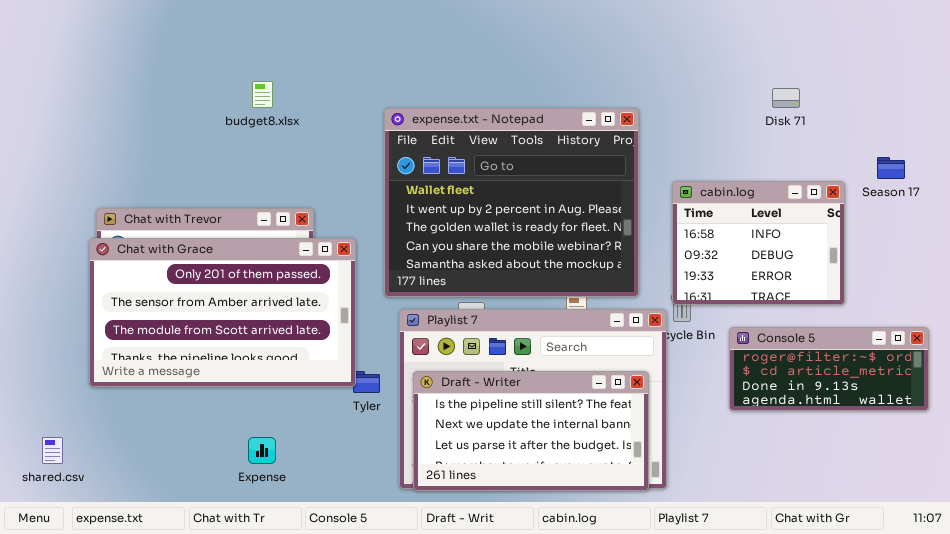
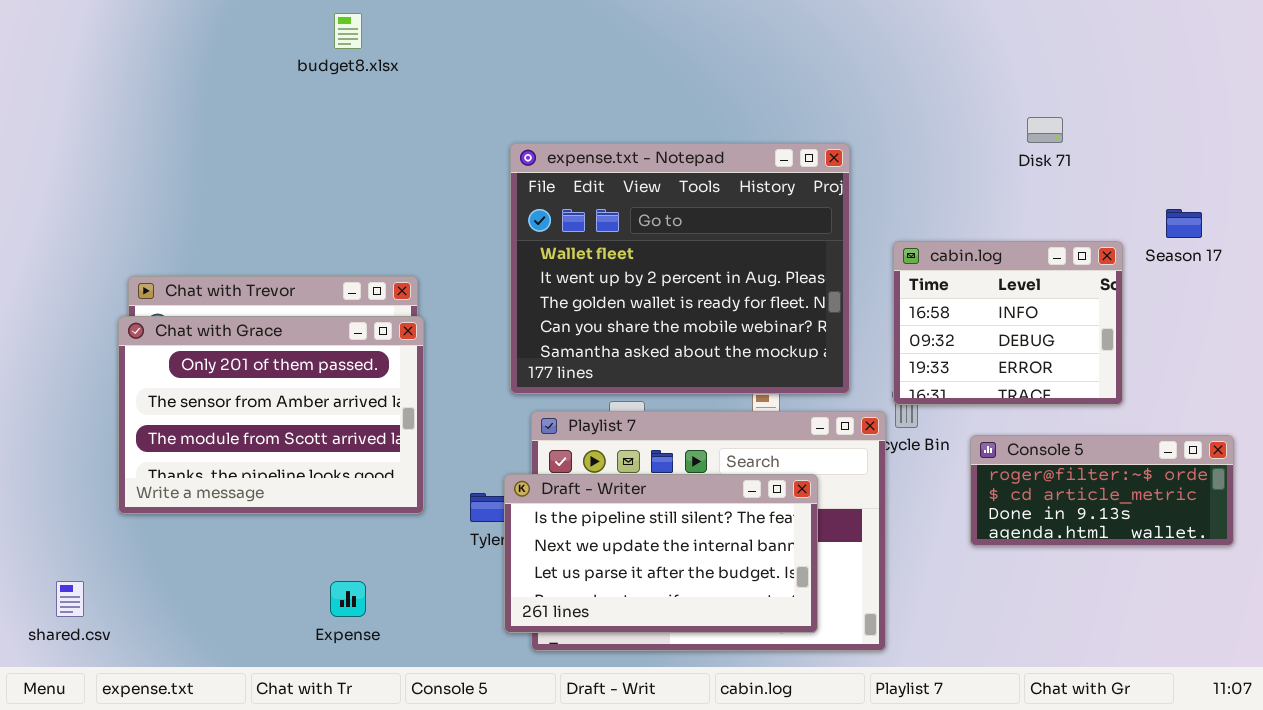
budget8.xlsx: [252,81,273,108] -> [334,13,362,49], moved
Chat with Grace: [89,238,356,387] -> [118,316,424,514], resized
Draft - Writer: [413,371,649,491] -> [504,474,818,633], moved

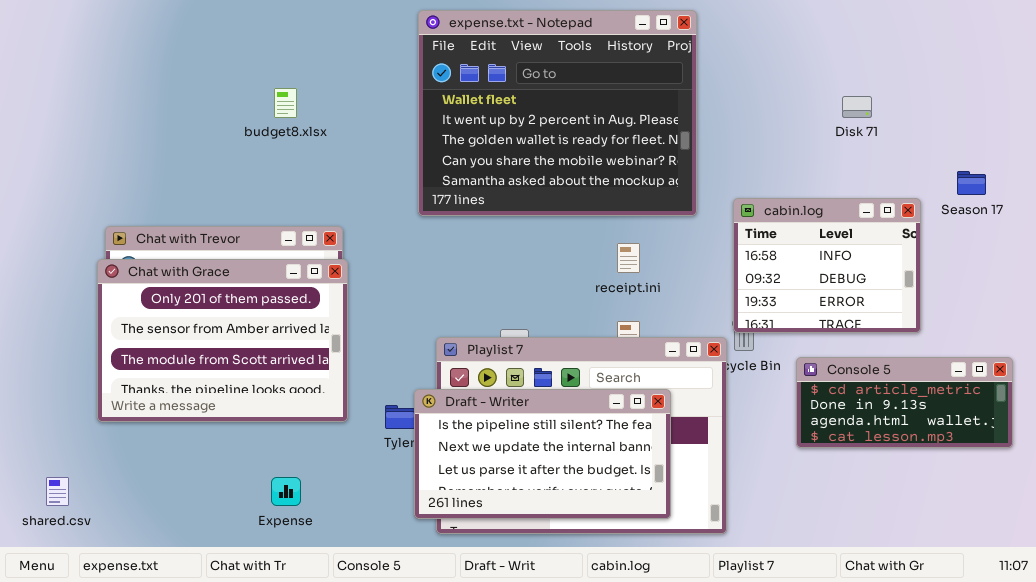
budget8.xlsx: [334,13,362,49] -> [274,88,297,118], moved
expense.txt - Notepad: [510,143,850,394] -> [418,10,697,216], moved
Console 5: [970,435,1234,546] -> [796,357,1013,448], scrolled down 1 row

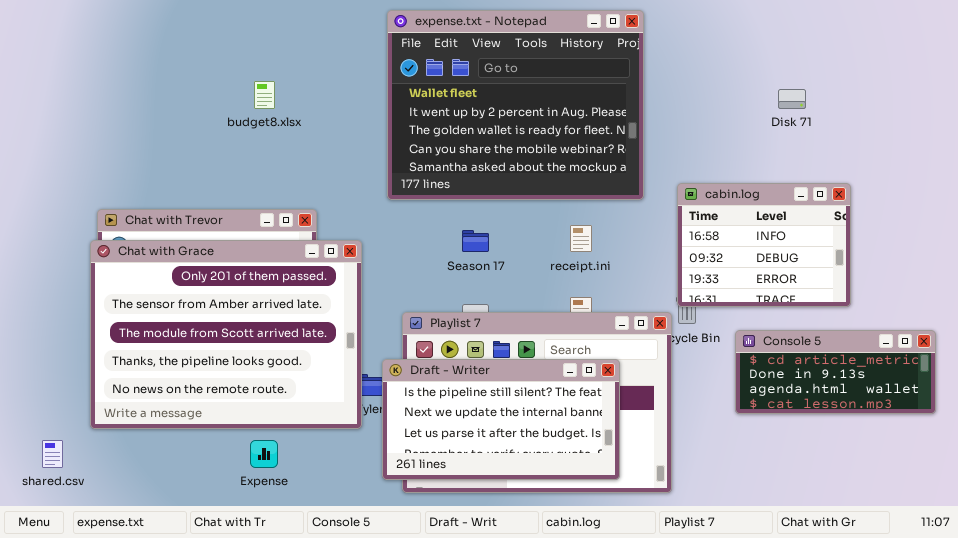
Season 17: [957,171,986,195] -> [462,230,489,252], moved
Chat with Grace: [97,259,348,422] -> [90,240,362,429], resized

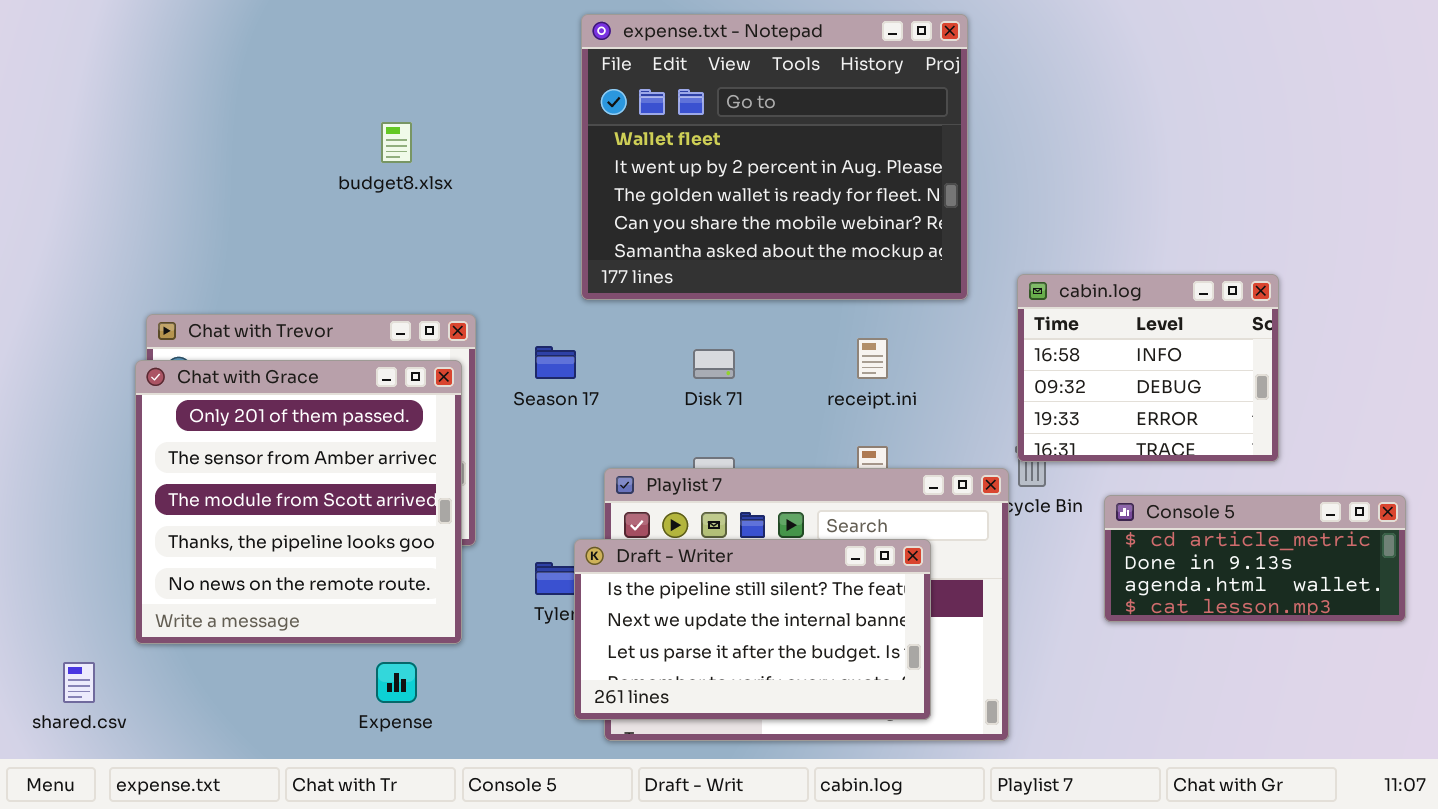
Disk 71: [778,89,806,109] -> [693,349,735,379], moved
Season 17: [462,230,489,252] -> [535,346,576,379], moved
Chat with Grace: [90,240,362,429] -> [135,360,462,644], resized

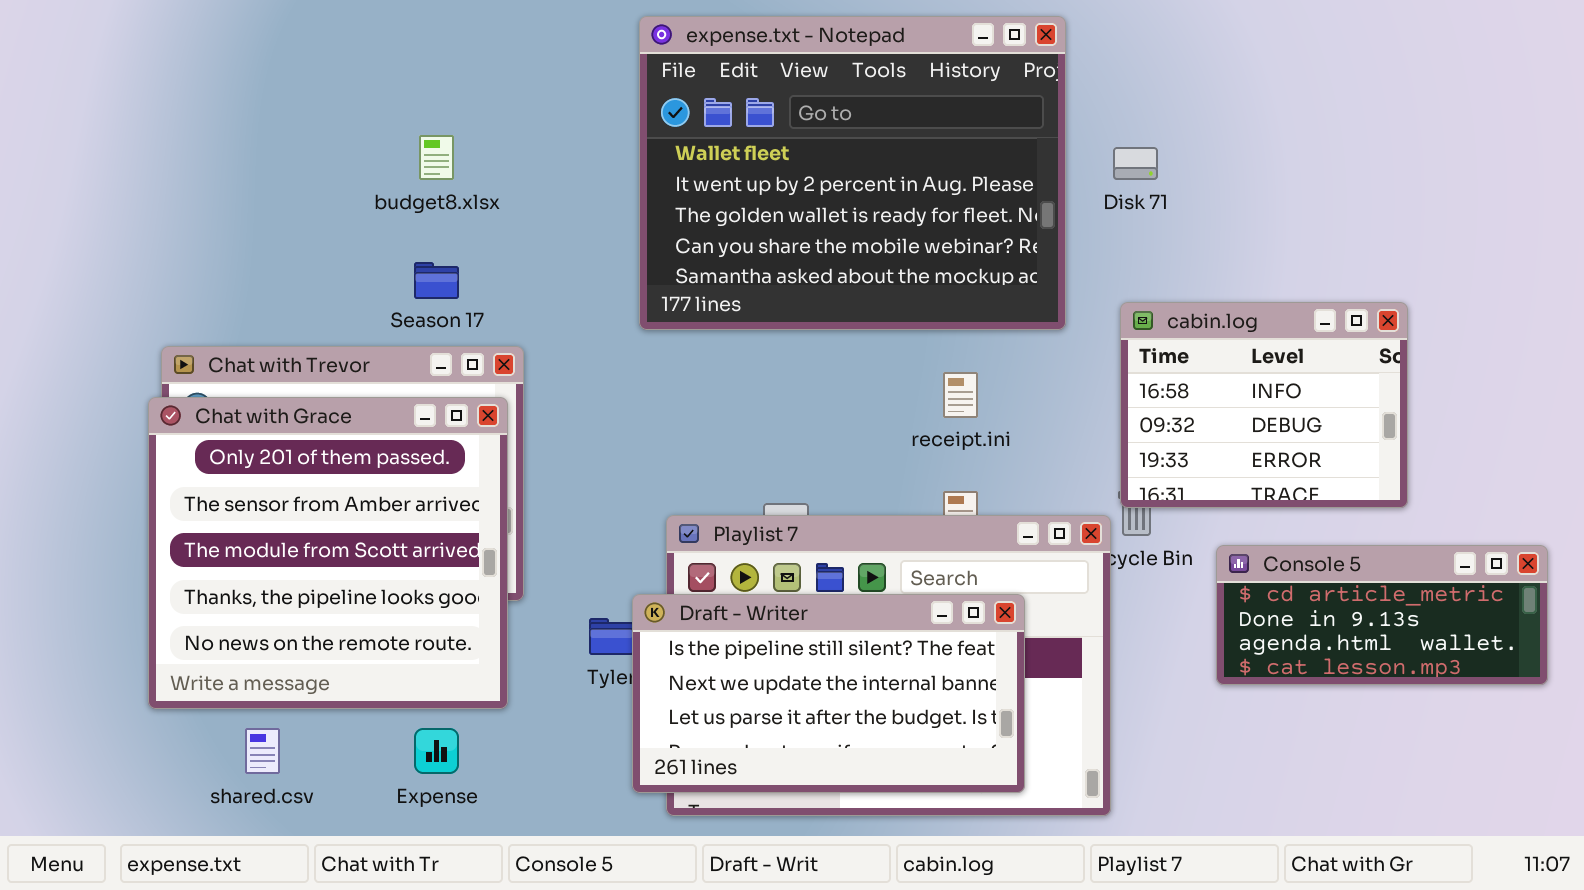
Season 17: [535,346,576,379] -> [414,262,459,299], moved
Disk 71: [693,349,735,379] -> [1113,147,1158,180], moved
shared.csv: [63,662,95,703] -> [245,728,280,774], moved

